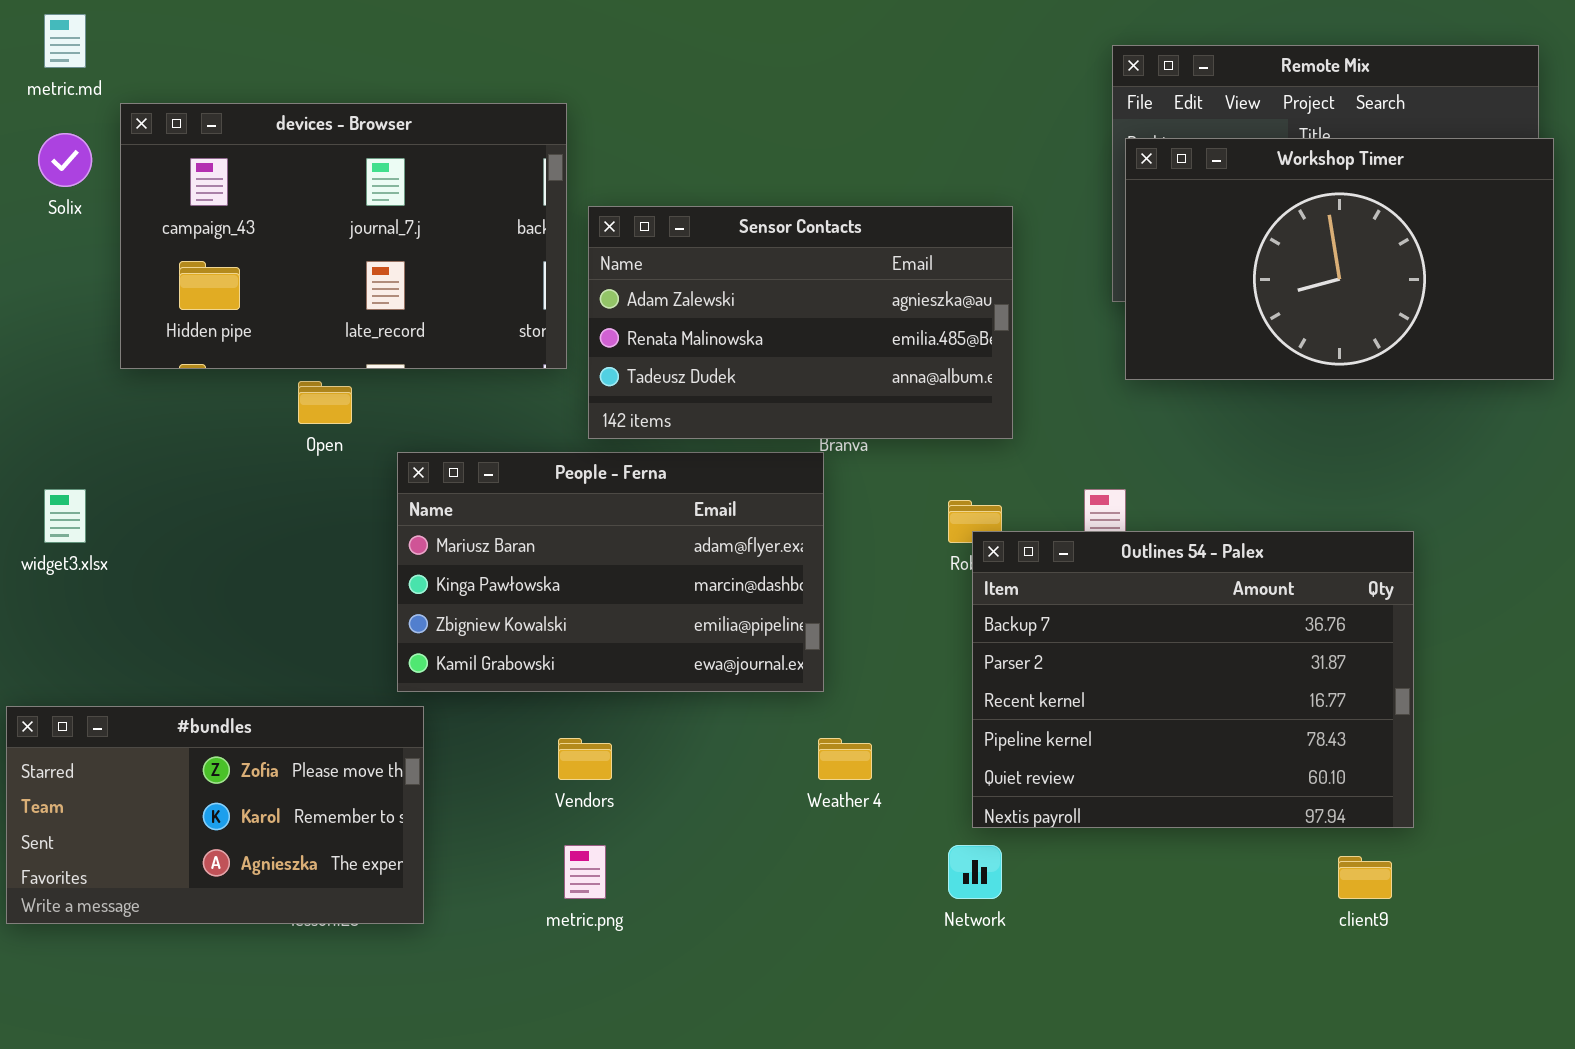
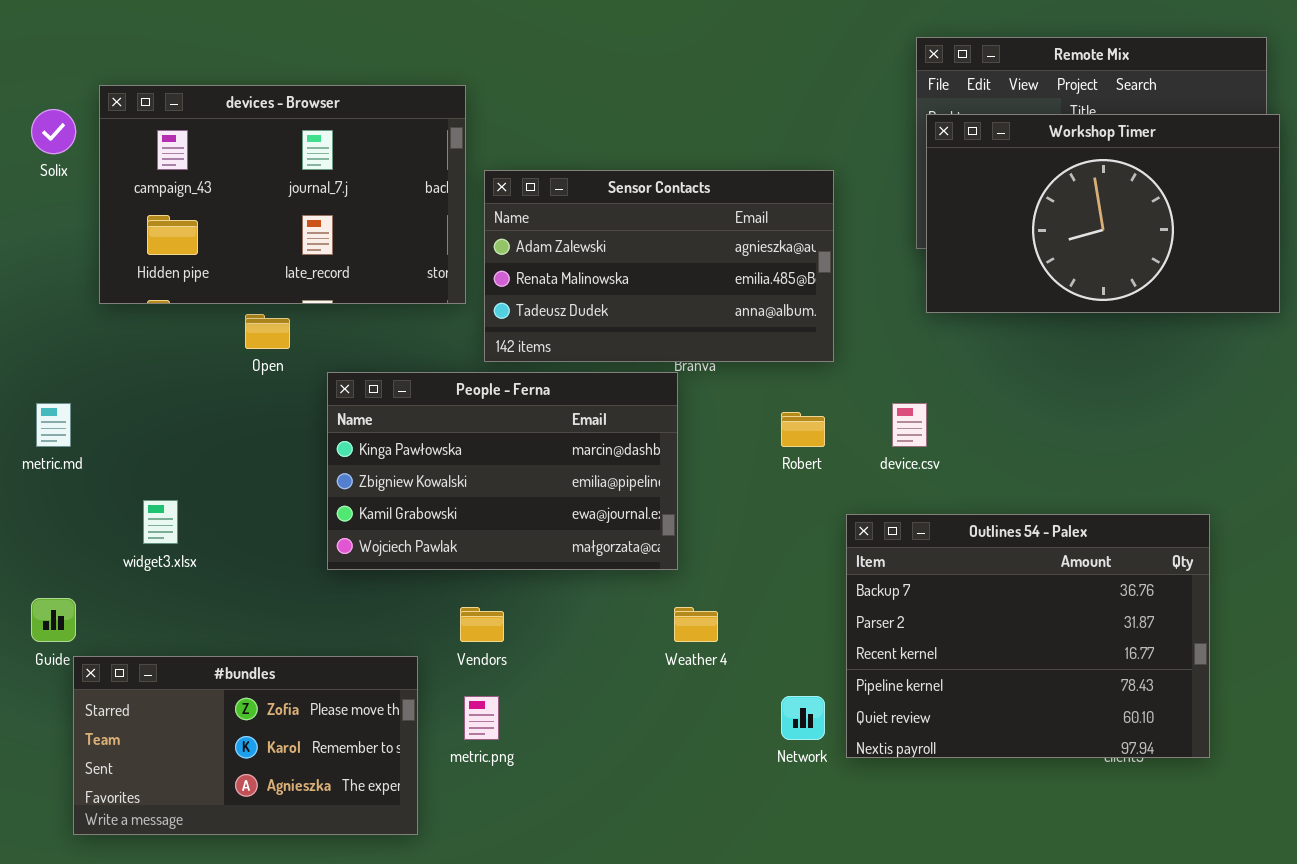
metric.md: [44,14,86,68] -> [36,403,71,447], moved
People - Ferna: [397,452,824,692] -> [327,372,678,570], scrolled down 1 row
widget3.xlsx: [44,489,86,543] -> [143,500,178,544], moved
Outlines 54 - Palex: [972,531,1414,828] -> [846,514,1210,758], moved
#bundles: [6,706,424,924] -> [73,656,418,835], moved

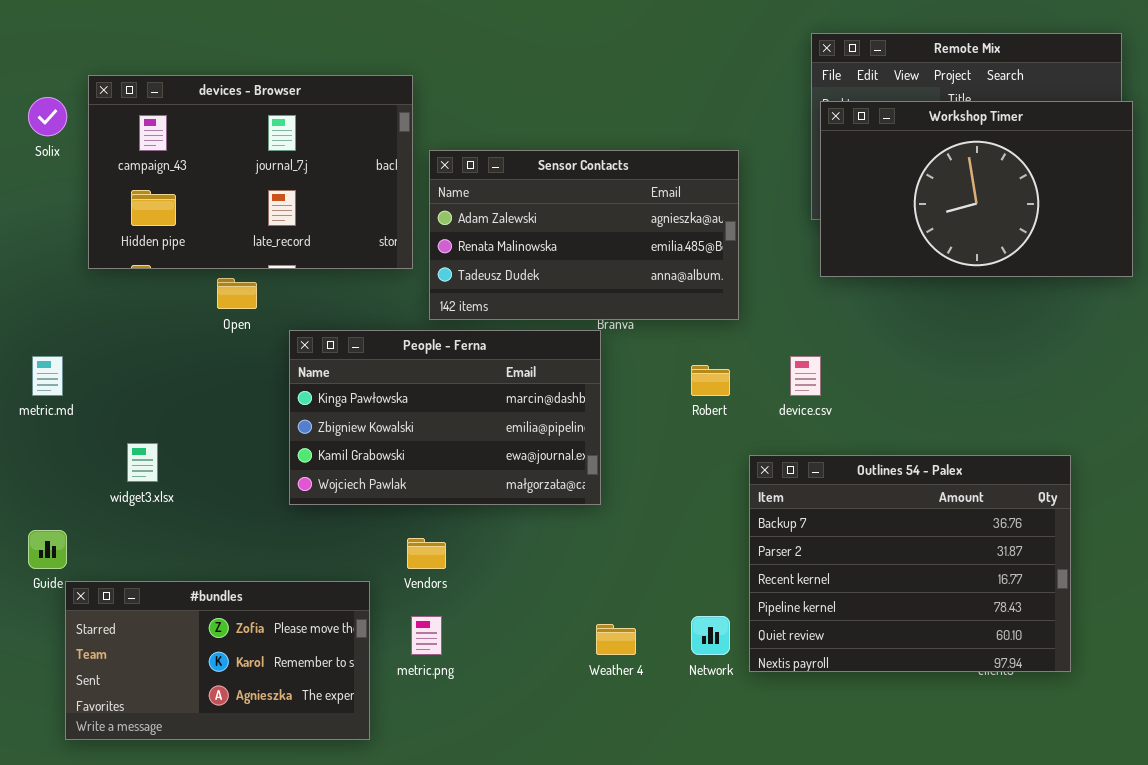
Weather 4: [674,607,718,642] -> [596,624,636,655], moved

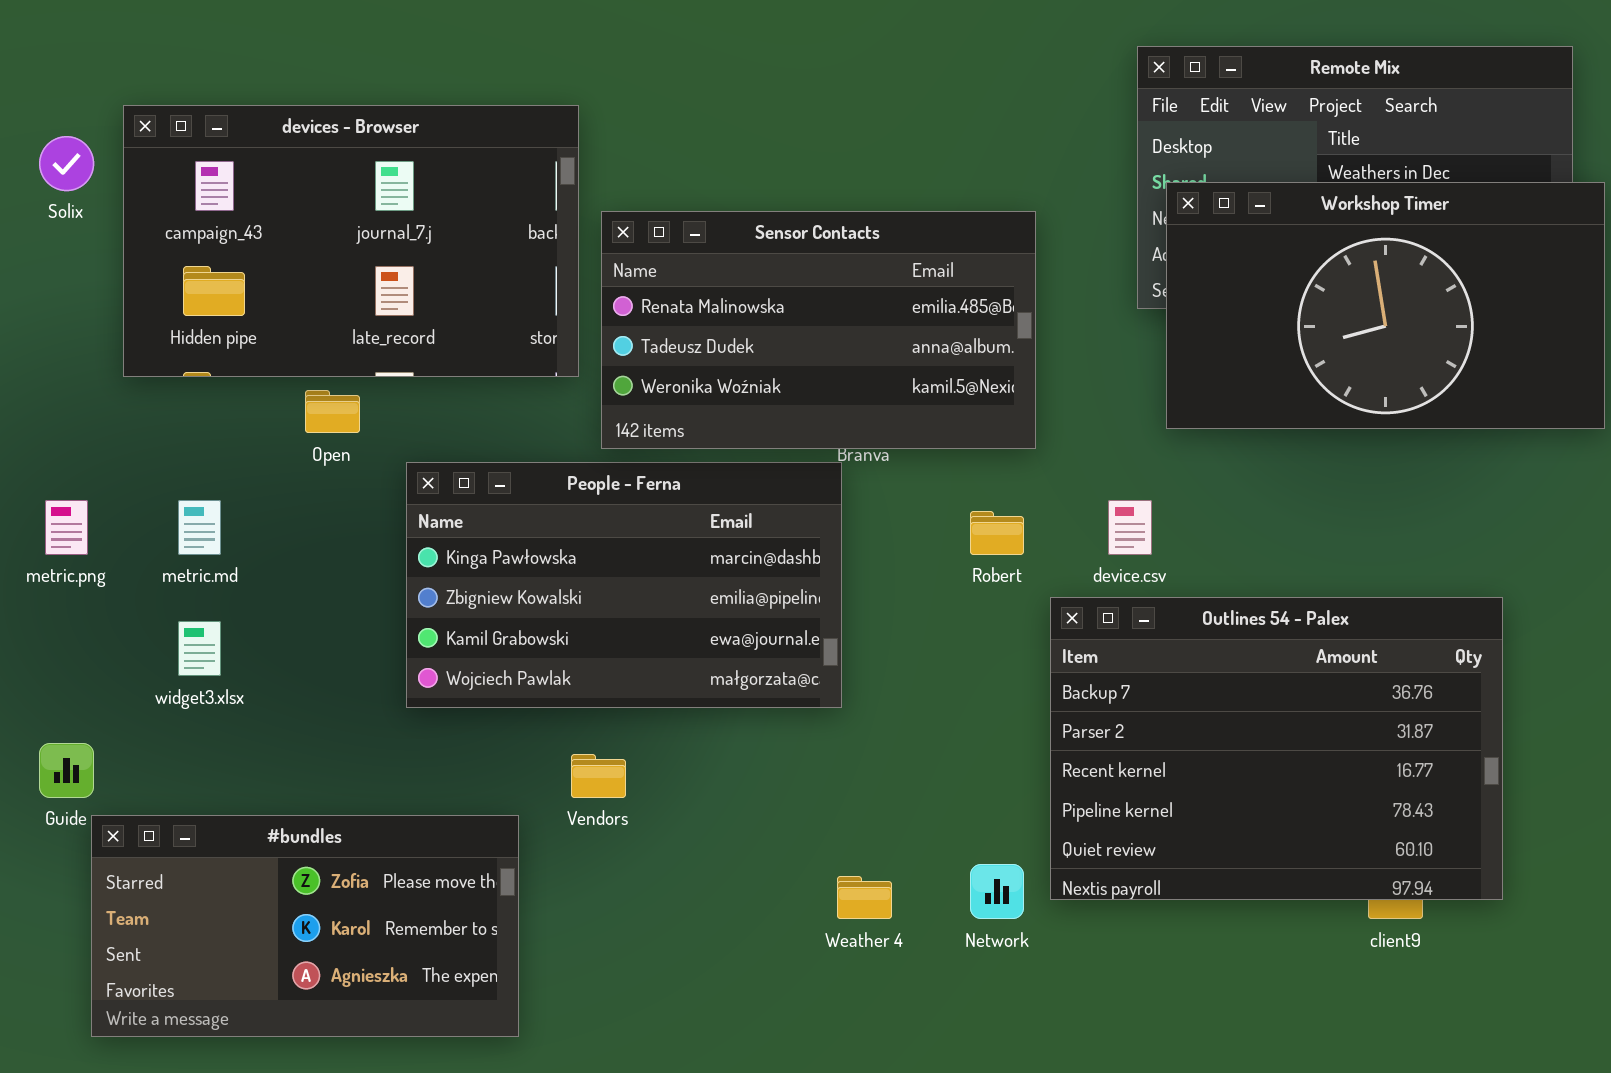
Workshop Timer: [820,101,1133,277] -> [1166,182,1605,429], moved
Sensor Contacts: [429,150,739,320] -> [601,211,1036,449], scrolled down 1 row
metric.md: [32,356,63,396] -> [178,500,221,555], moved
Outlines 54 - Palex: [749,455,1071,672] -> [1050,597,1503,900], moved
metric.png: [411,616,442,655] -> [45,500,88,555], moved

